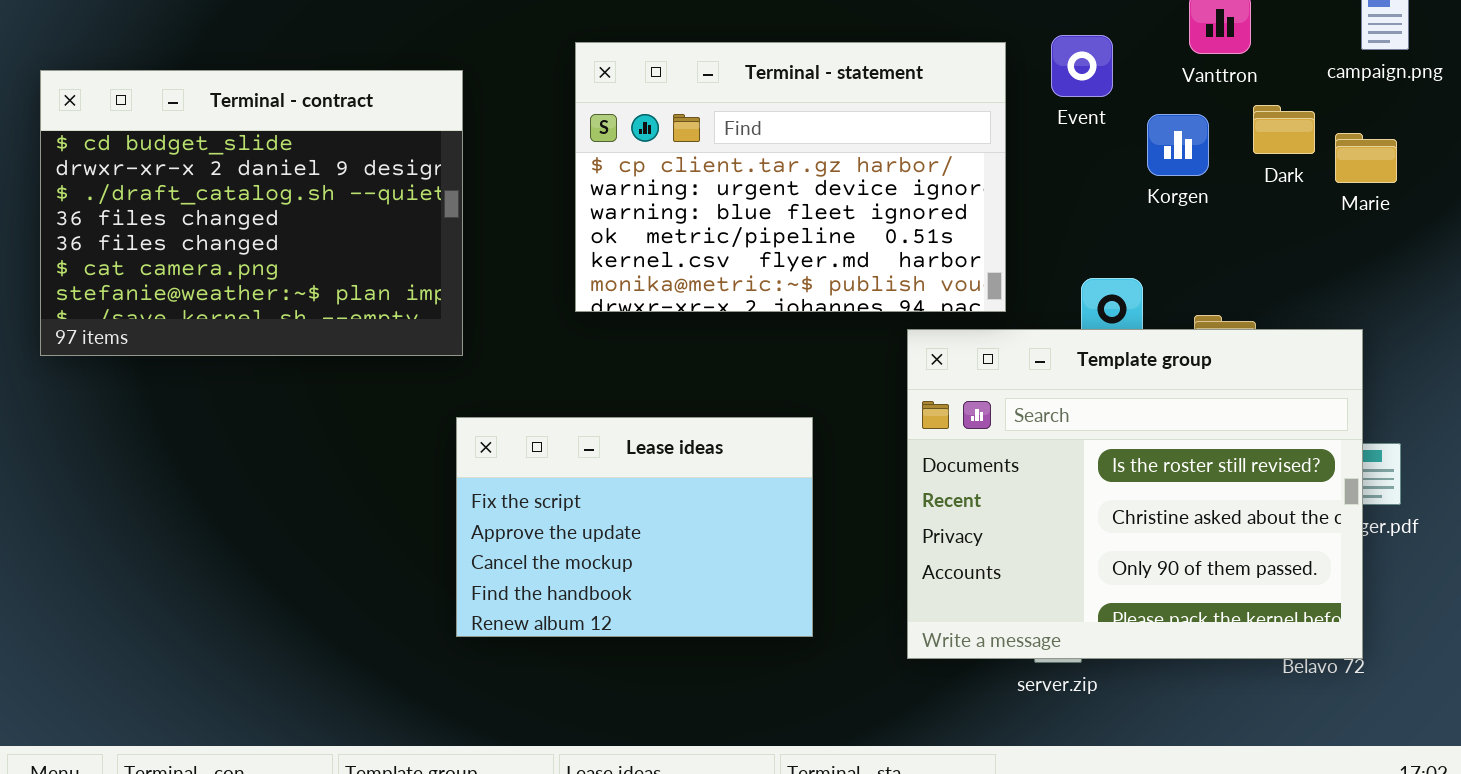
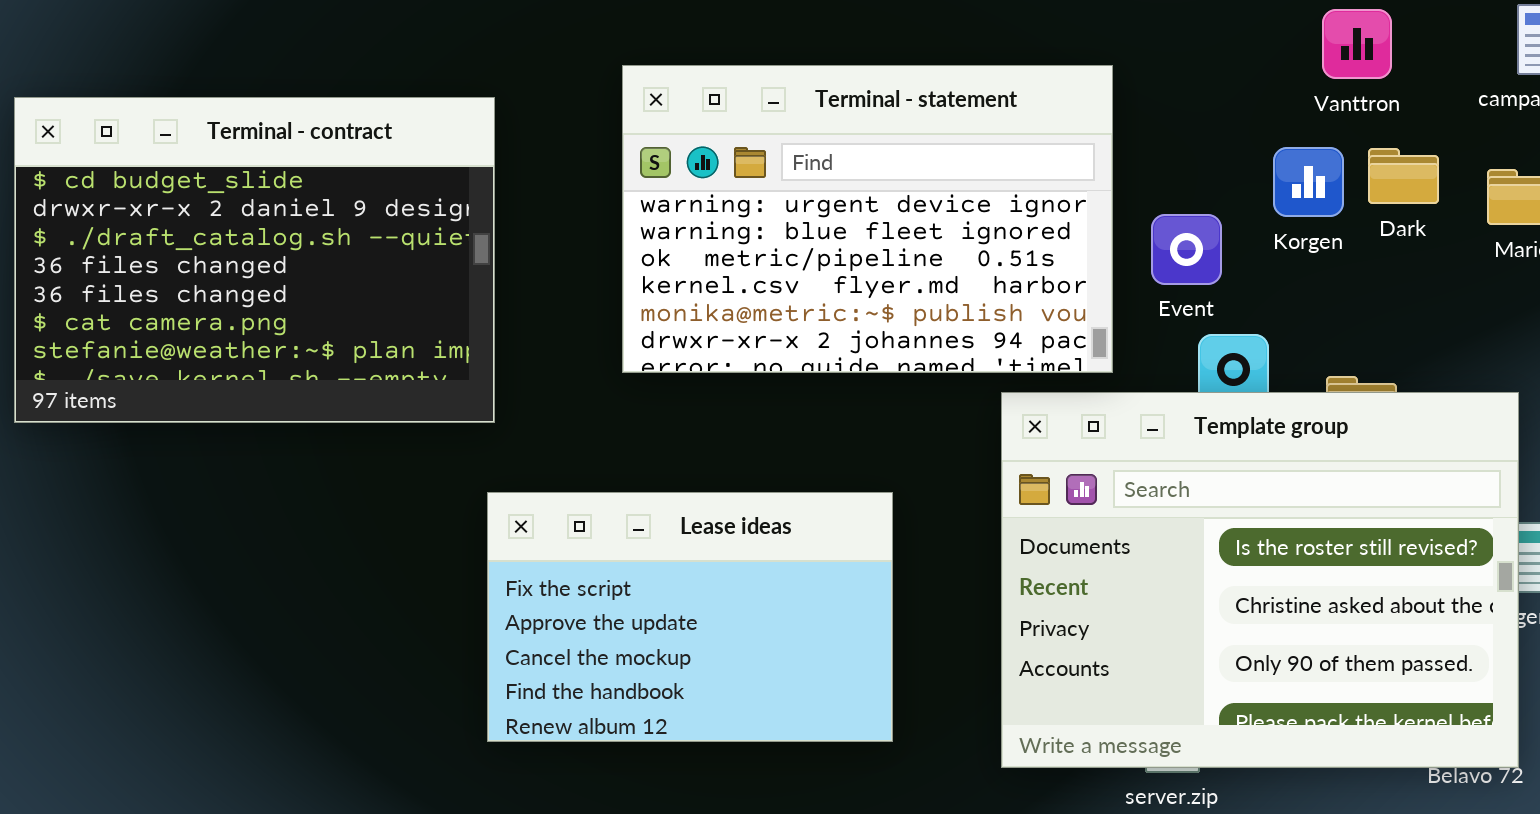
Event: [1051,35,1113,97] -> [1151,214,1222,285], moved
Terminal - statement: [575,42,1006,312] -> [622,65,1113,373], scrolled down 1 row
Dark: [1253,105,1315,154] -> [1368,148,1439,204], moved

